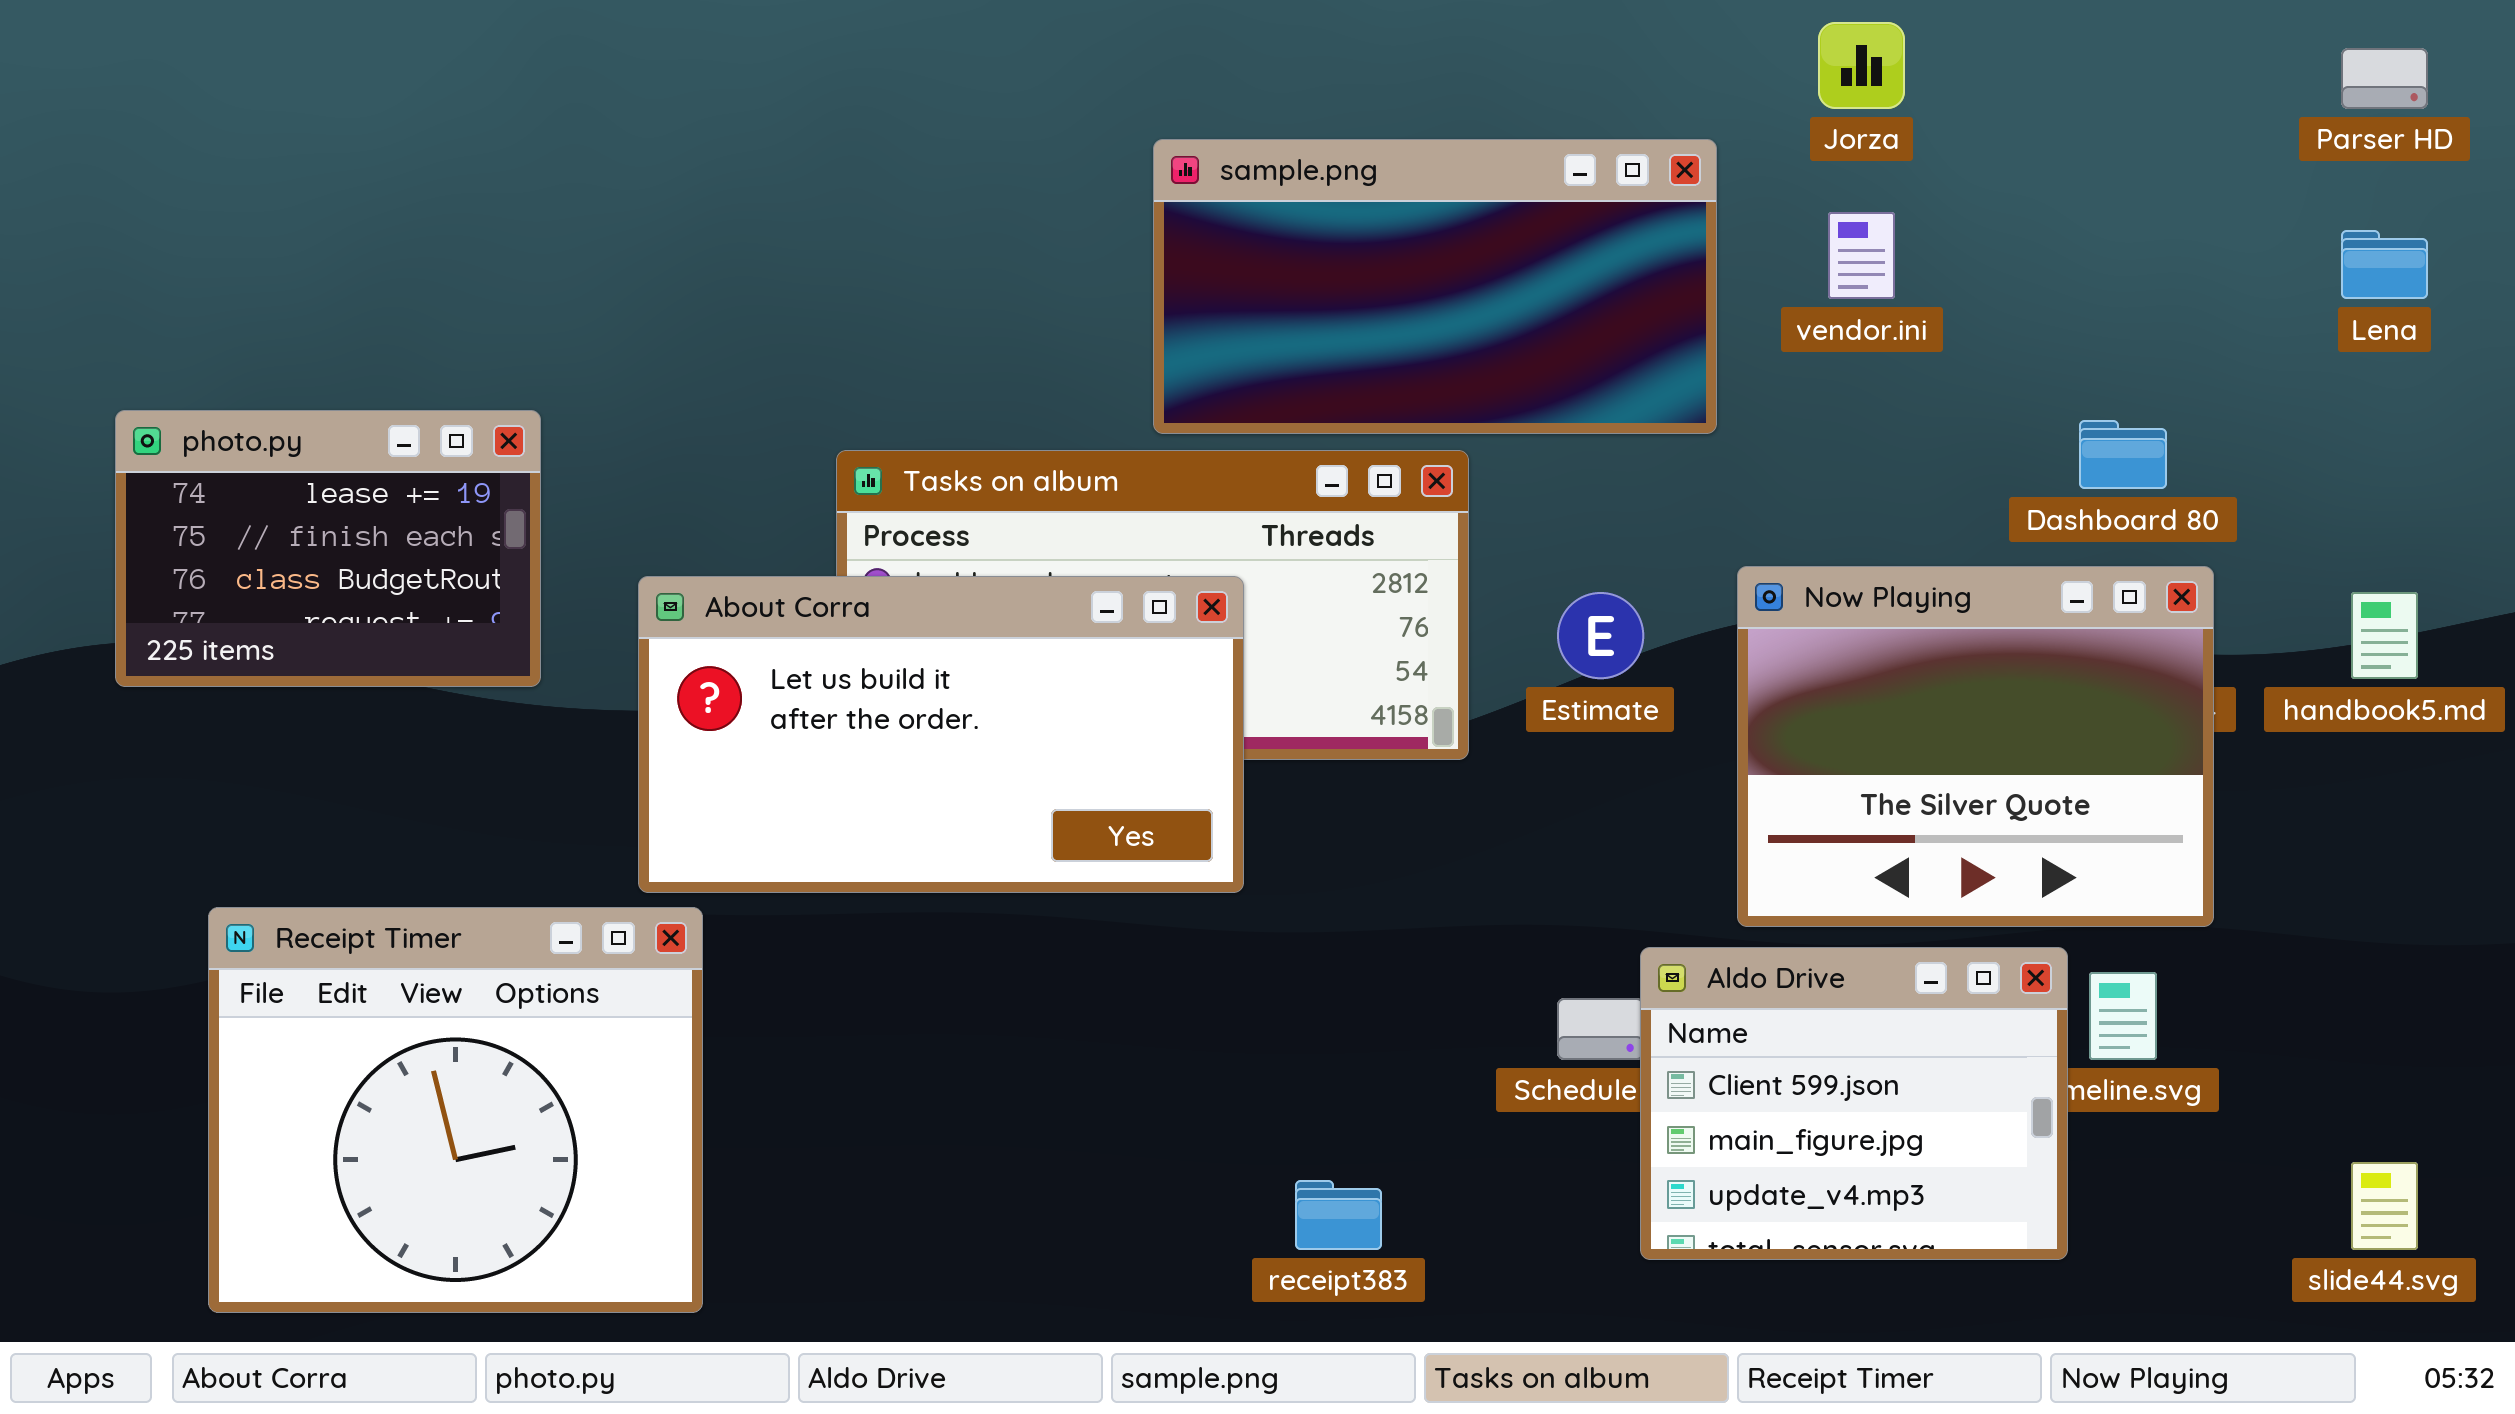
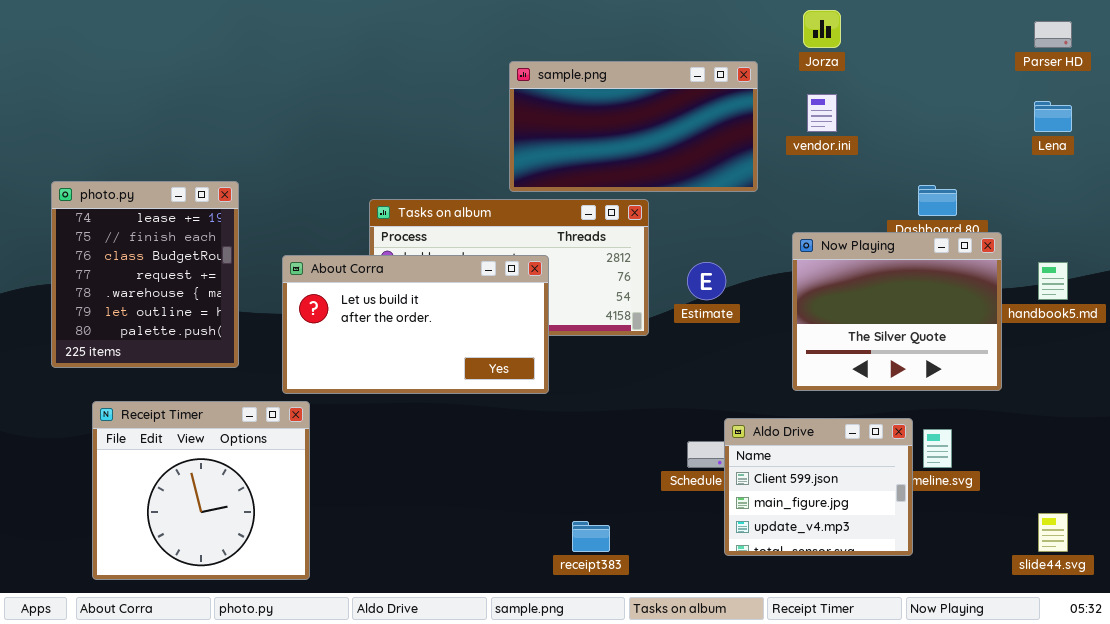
photo.py: [115,410,541,687] -> [51,181,239,368], resized
Now Playing: [1737,566,2214,927] -> [792,232,1002,391], moved

